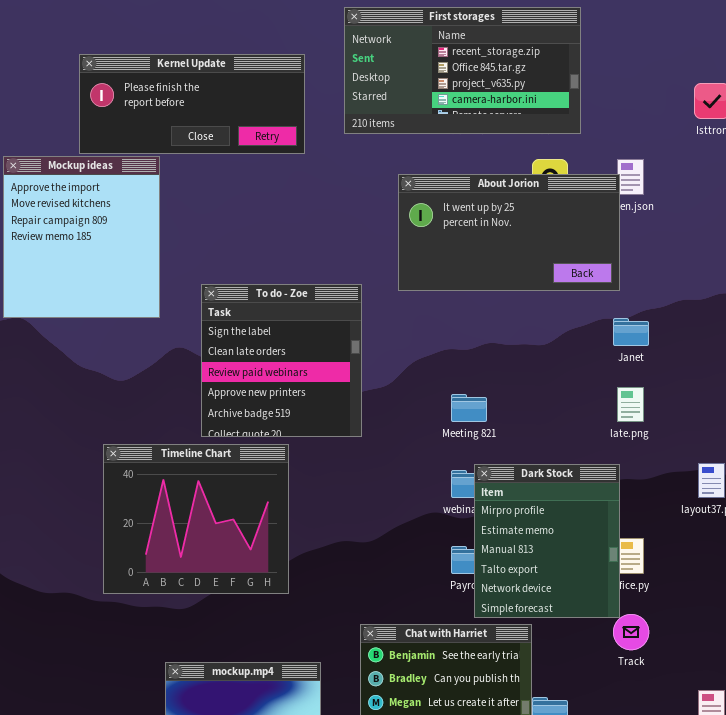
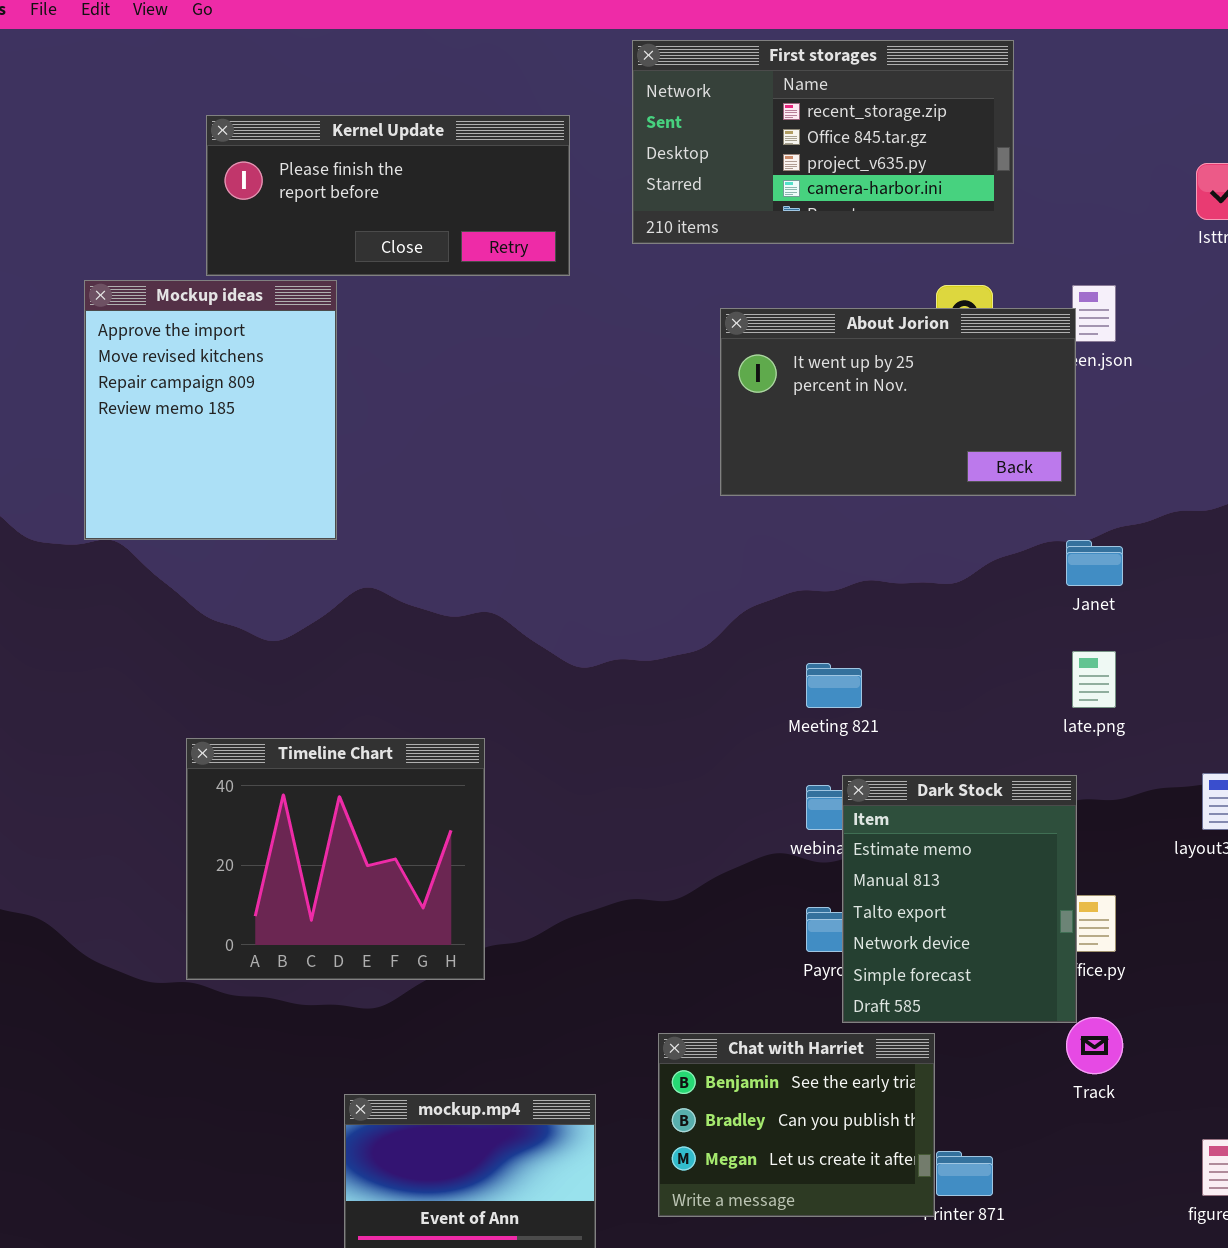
To do - Zoe: [201,284,362,437] -> none, closed
Timeline Chart: [103,444,289,594] -> [186,738,485,980], moved
Dark Stock: [474,464,620,618] -> [842,775,1077,1023], scrolled down 1 row

